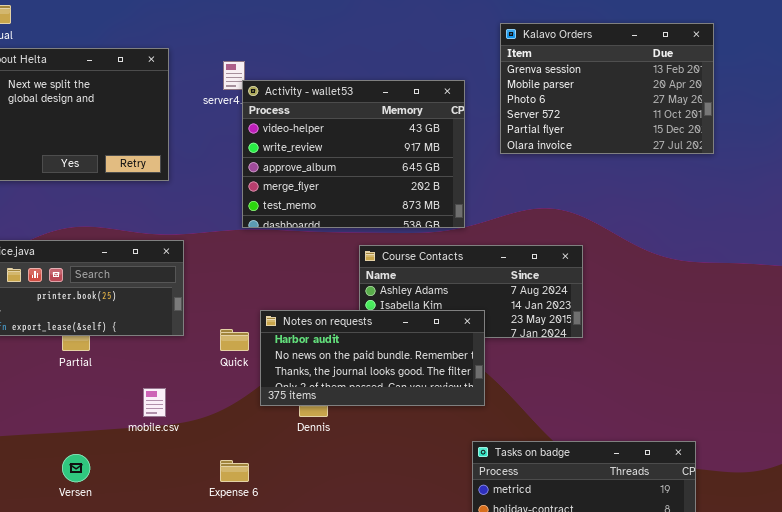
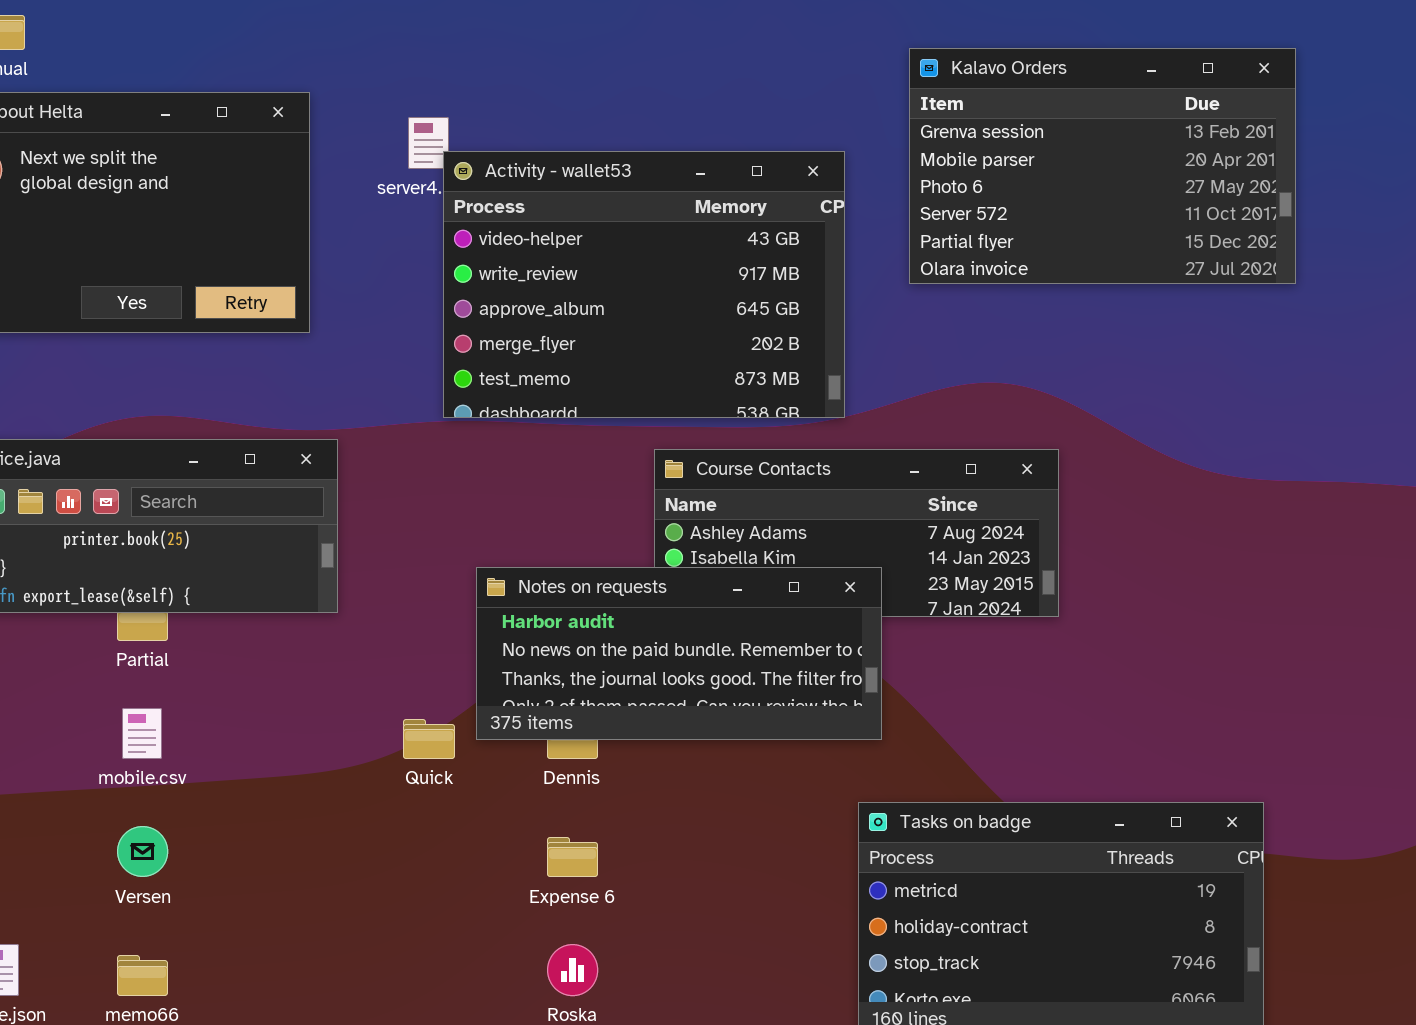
Quick: [220,329,249,351] -> [403,719,455,759], moved
mobile.csv: [143,388,166,417] -> [122,708,162,759], moved
Expense 6: [220,460,249,482] -> [547,837,598,877], moved

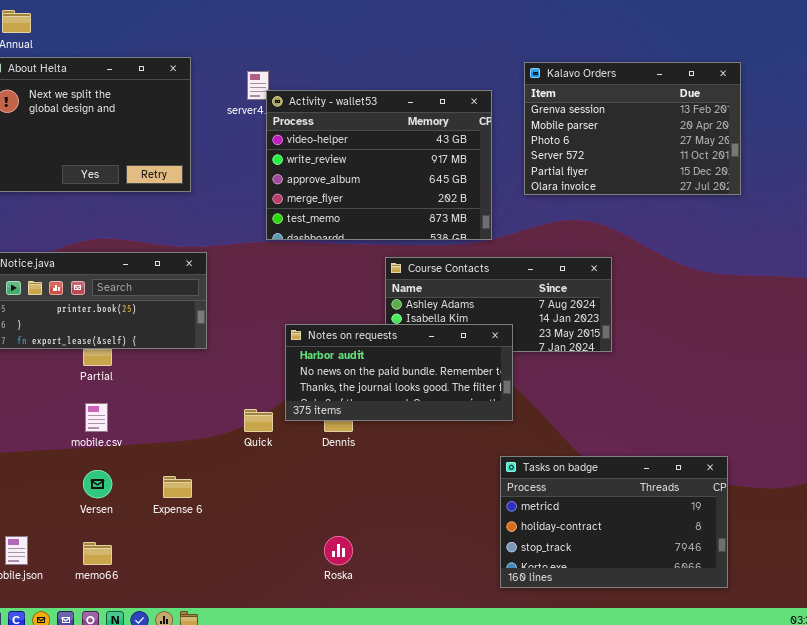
Kalavo Orders: [909,48,1296,284] -> [524,62,741,195], moved
Expense 6: [547,837,598,877] -> [163,476,192,498], moved

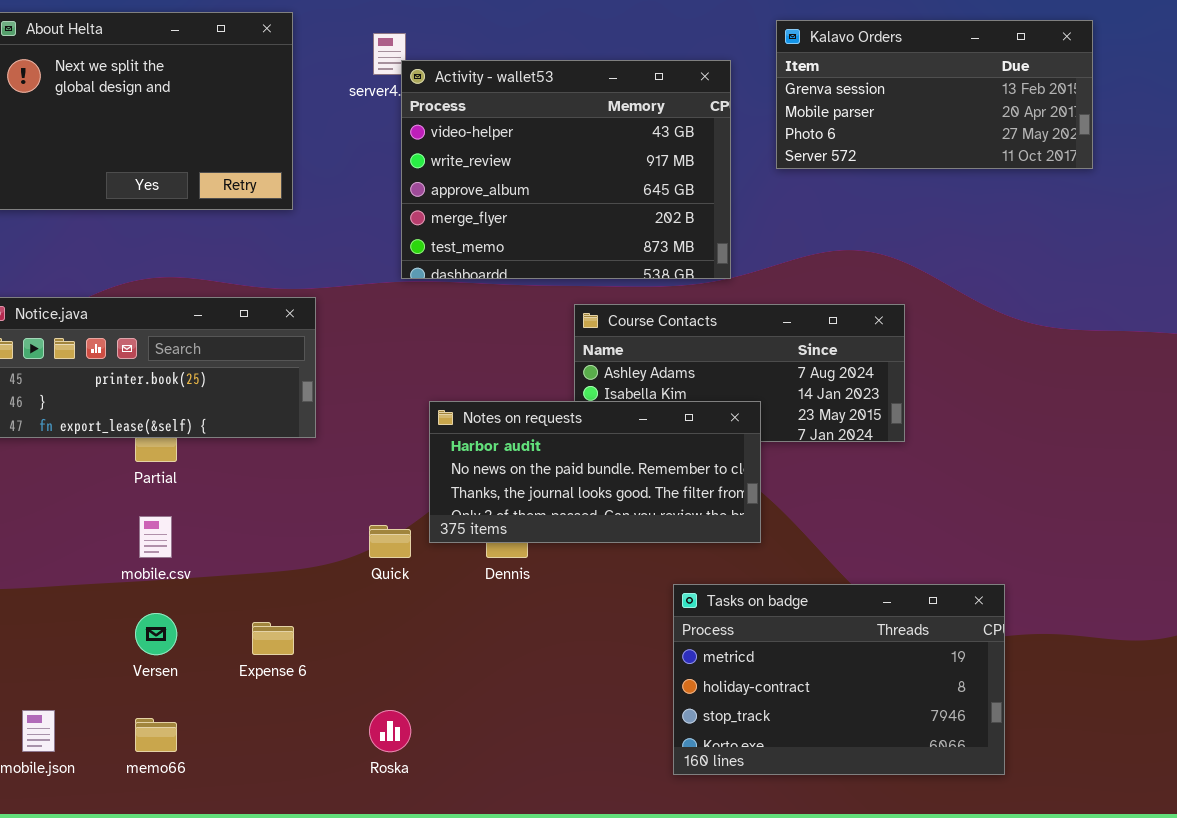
Kalavo Orders: [524,62,741,195] -> [776,20,1093,169], resized
Tasks on badge: [500,456,728,588] -> [673,584,1005,775], moved
Roska: [324,536,353,565] -> [369,710,411,752], moved

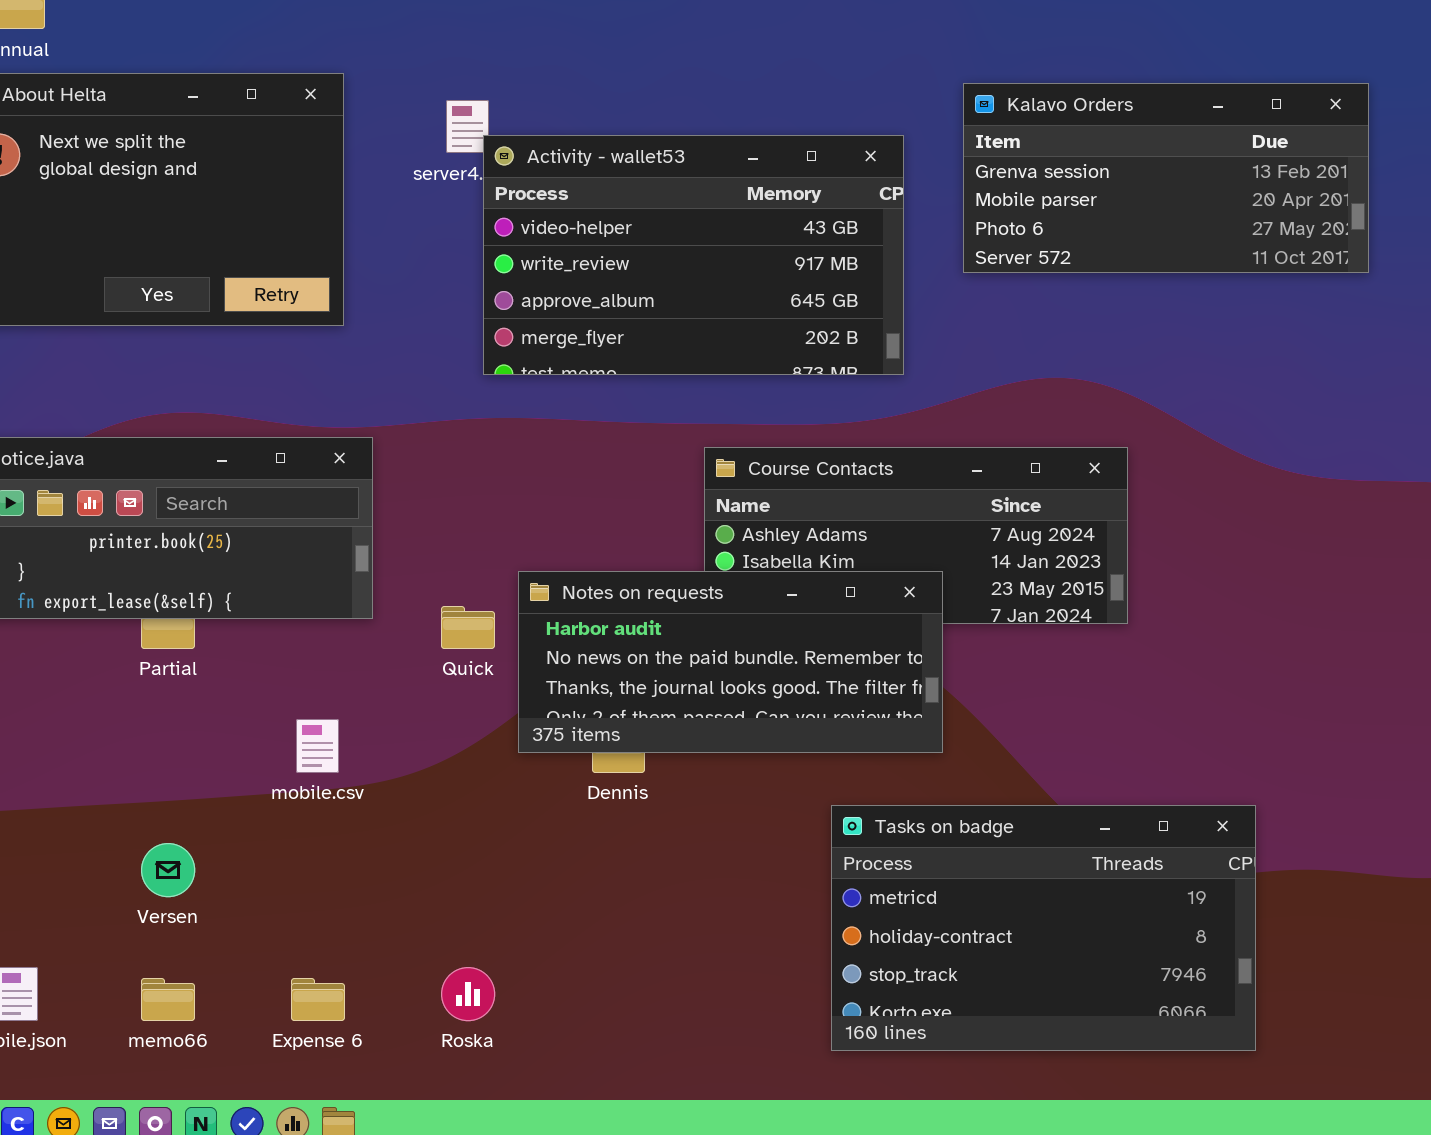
Activity - wallet53: [401,60,731,279] -> [483,135,904,375], resized
mobile.csv: [139,516,172,558] -> [296,719,339,773], moved
Quick: [369,525,411,558] -> [441,606,495,649], moved
Expense 6: [252,622,294,655] -> [291,978,345,1021], moved

